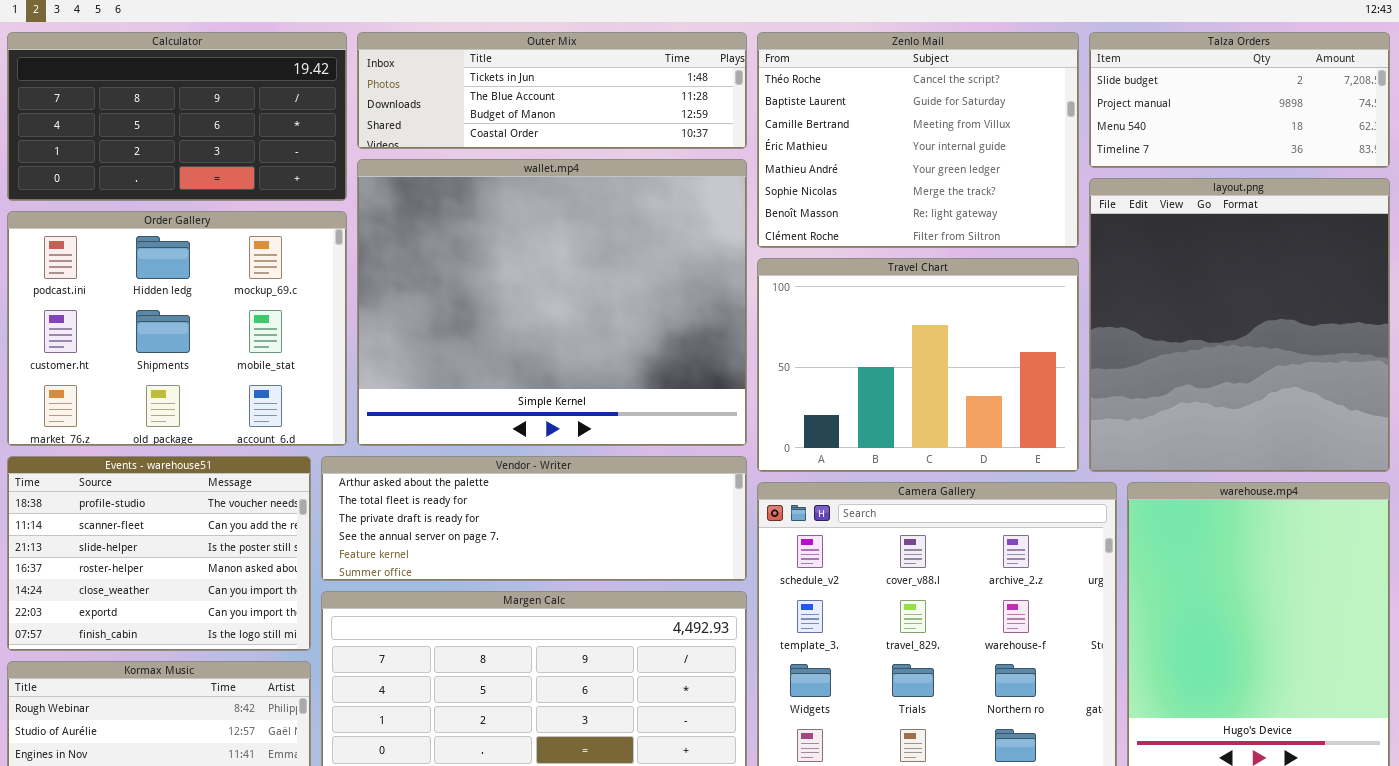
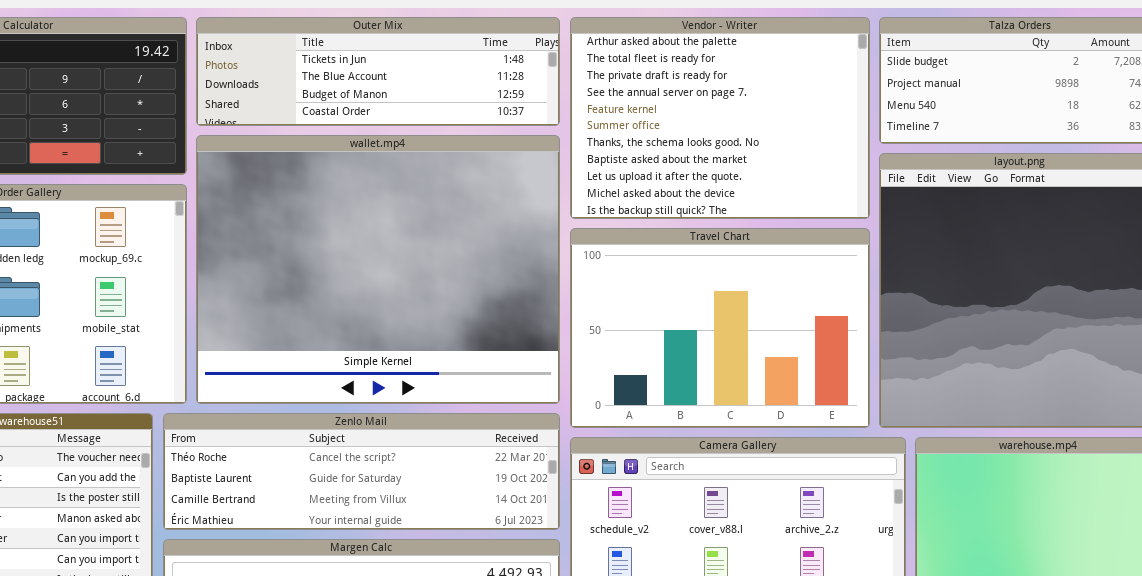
Zenlo Mail: [757,32,1079,248] -> [163,413,560,530], moved, resized
Vendor - Writer: [321,456,747,581] -> [570,17,870,219], moved, resized

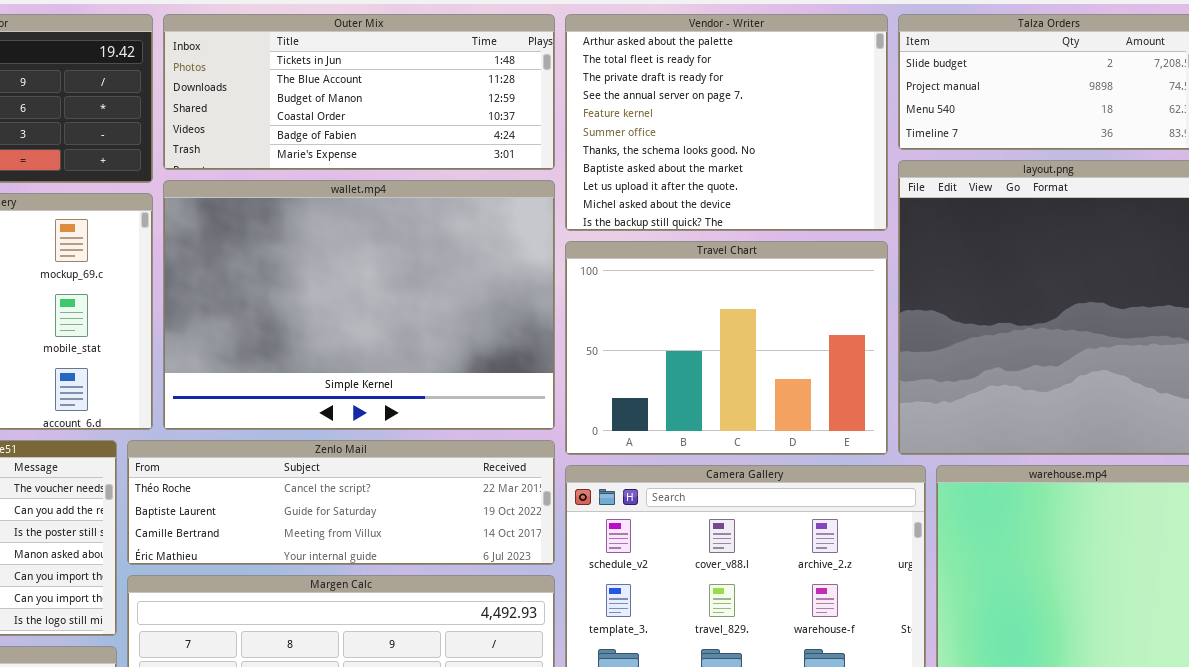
Outer Mix: [196,17,560,126] -> [163,14,555,170], resized
wallet.mp4: [196,135,560,404] -> [163,180,555,430], resized

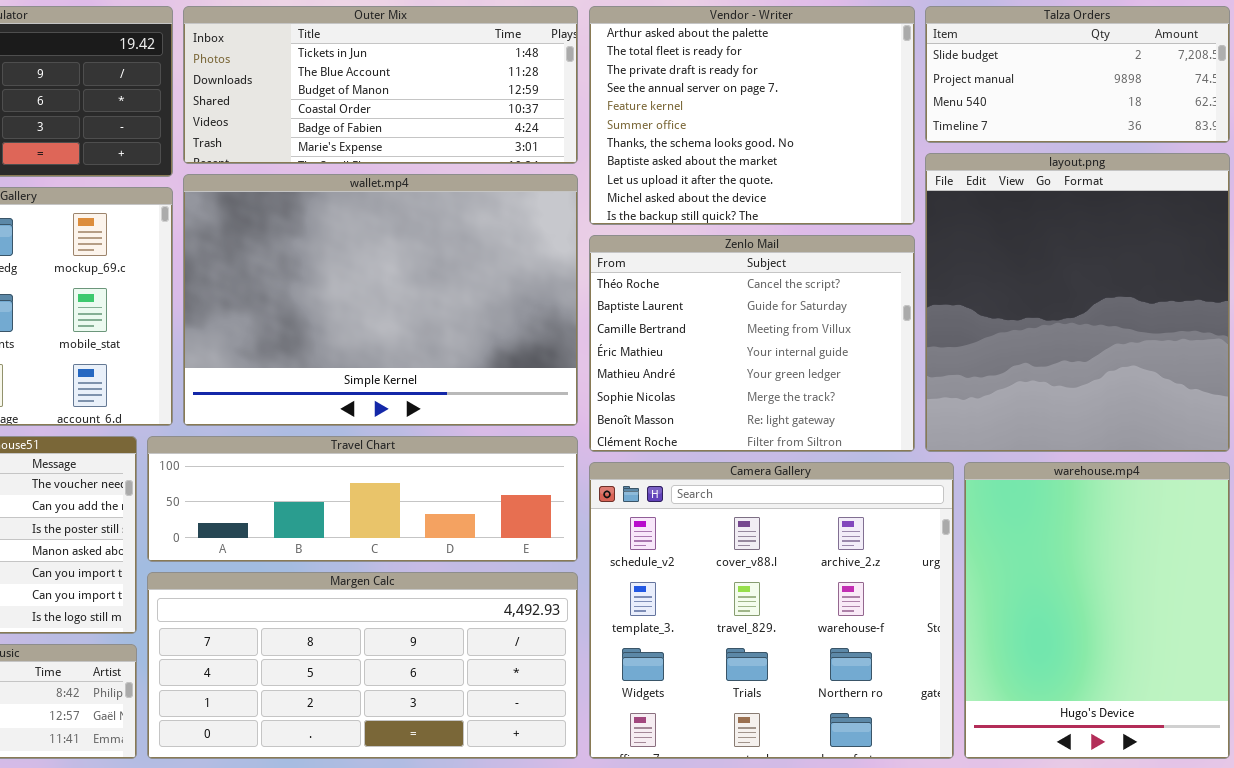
Travel Chart: [565,241,888,455] -> [147,436,578,562], moved, resized
Zenlo Mail: [127,440,555,565] -> [589,235,915,452], moved, resized

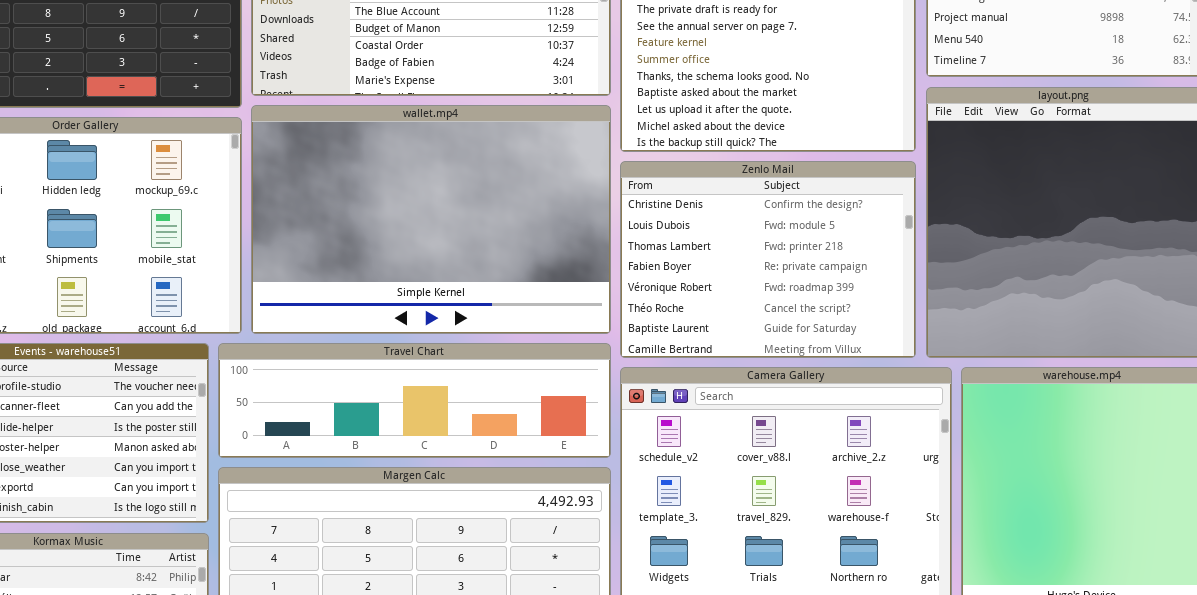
Zenlo Mail: [589,235,915,452] -> [620,161,916,358], scrolled up 5 rows

